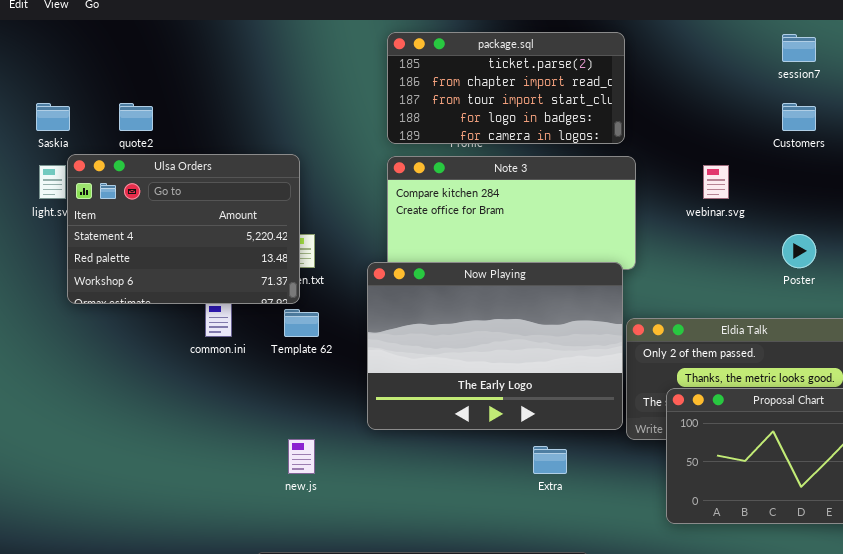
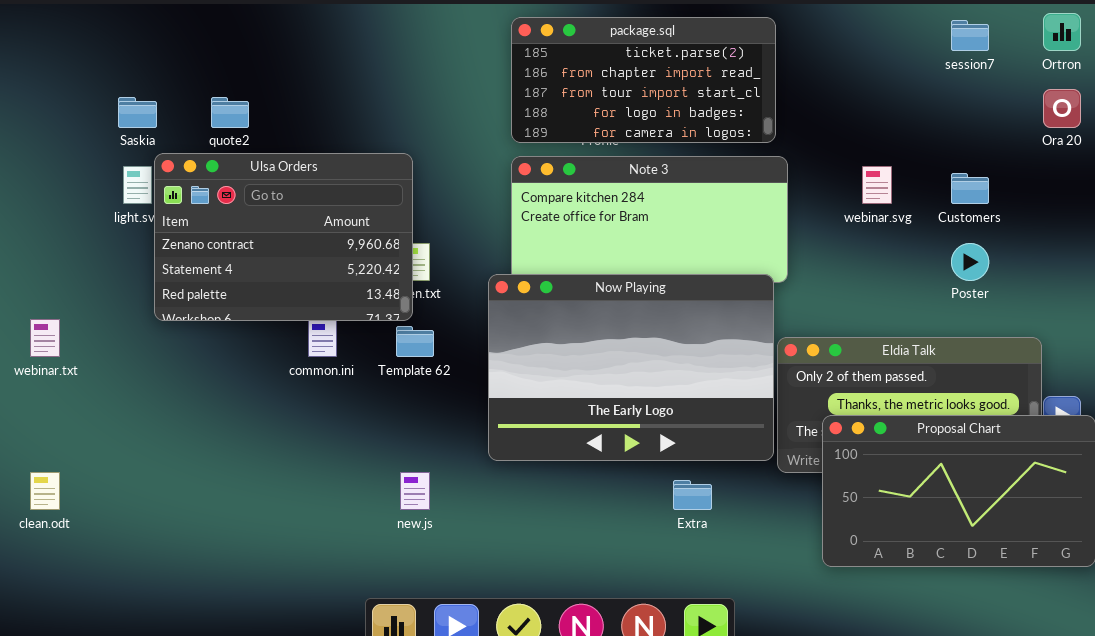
Customers: [782,103,816,131] -> [951,173,989,204], moved
Ulsa Orders: [67,154,300,304] -> [154,153,413,321], scrolled up 1 row

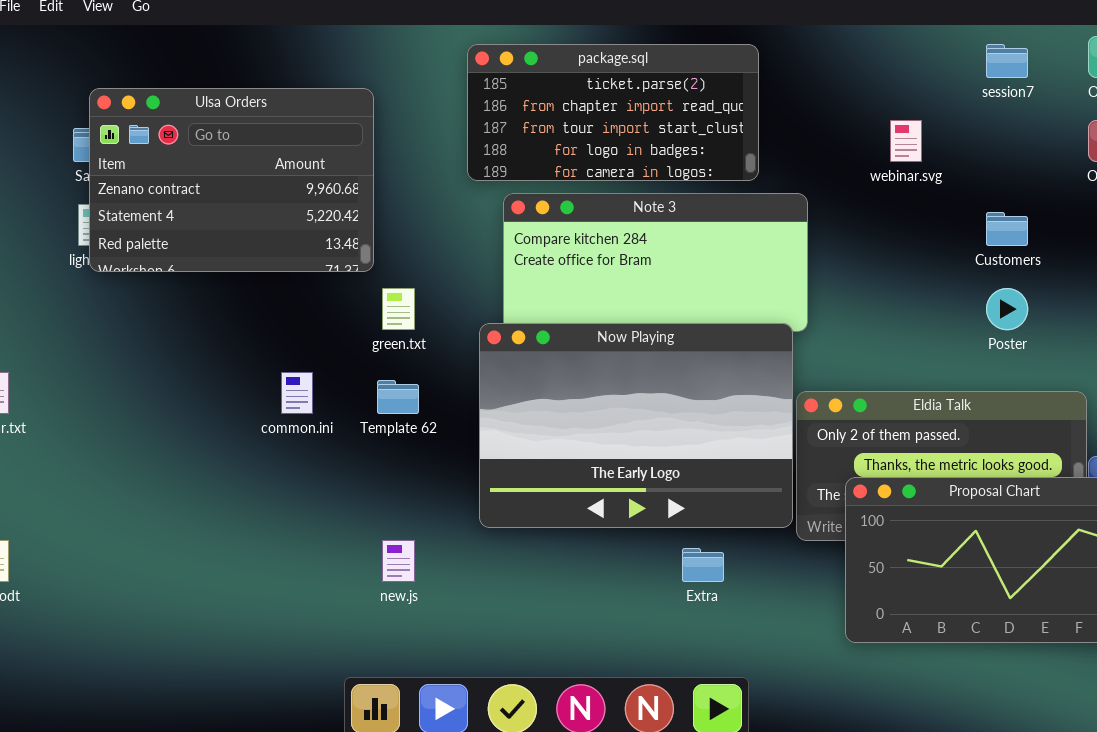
package.sql: [511,17,776,143] -> [467,44,759,181], moved
Ulsa Orders: [154,153,413,321] -> [89,88,374,272], moved
webinar.svg: [862,166,892,204] -> [890,120,922,162], moved

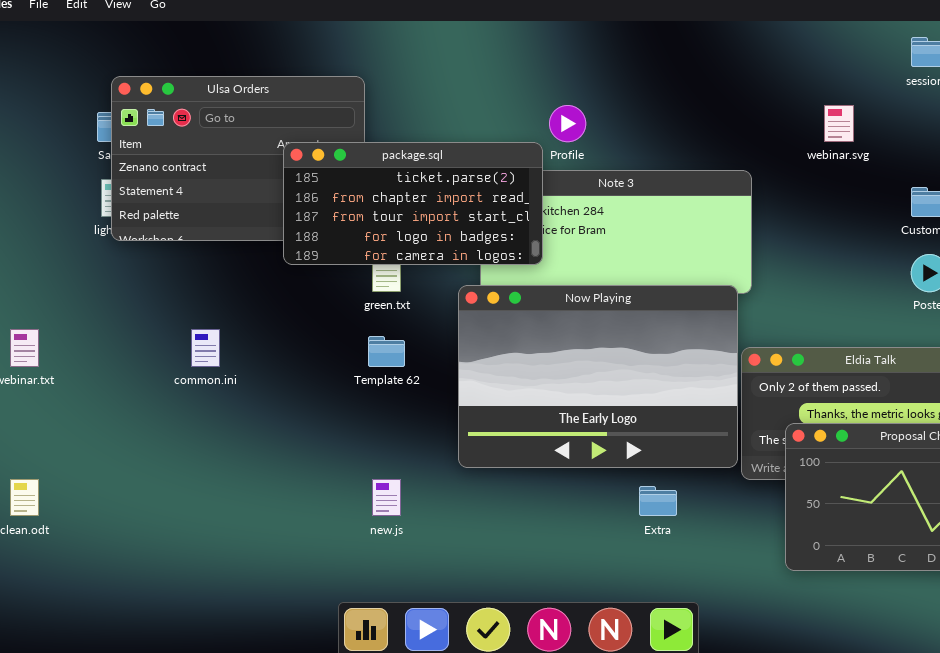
package.sql: [467,44,759,181] -> [283,142,543,265], moved
common.ini: [281,372,313,414] -> [191,329,220,367], moved

